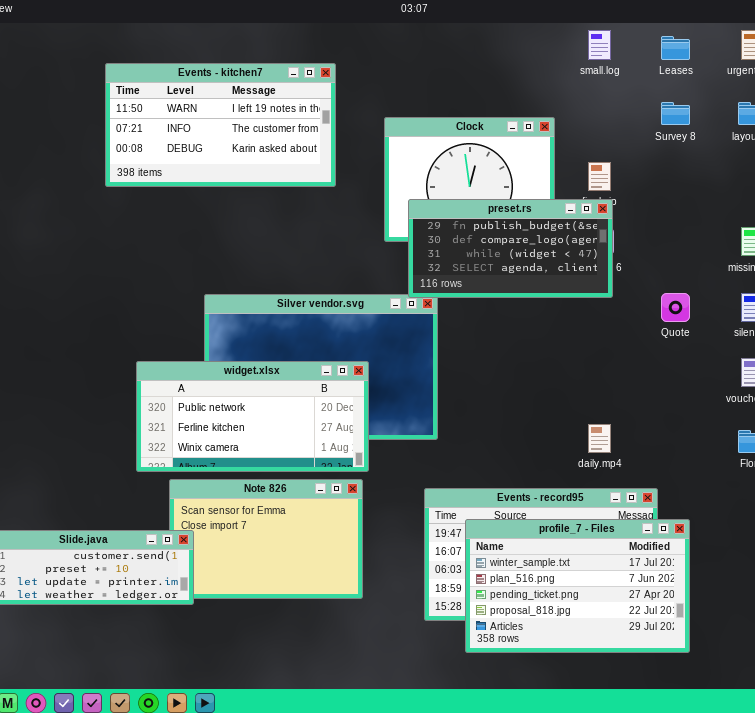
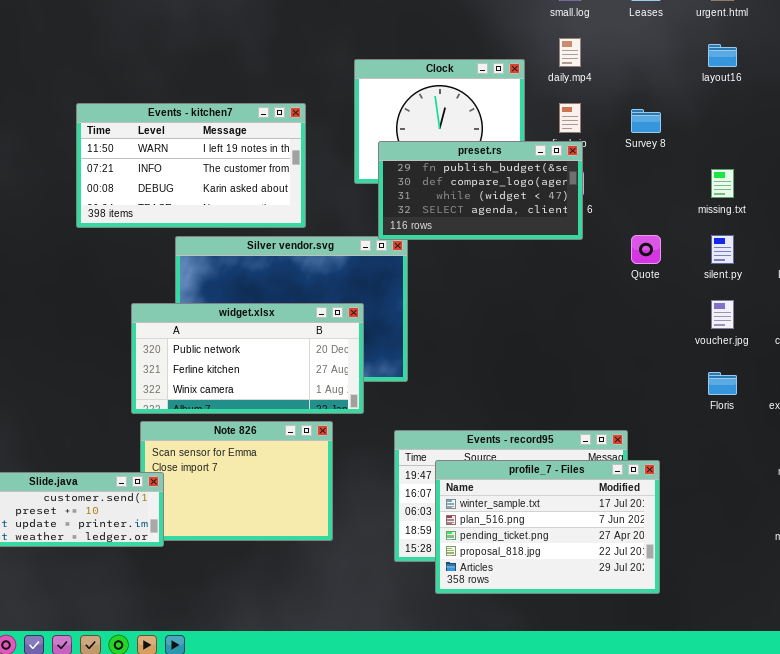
Events - kitchen7: [105,63,336,187] -> [76,103,306,228], moved
Survey 8: [661,102,690,125] -> [631,109,661,133], moved
widget.xlsx: [136,361,369,472] -> [131,303,364,414], moved
daily.mp4: [588,424,611,453] -> [559,38,581,67], moved

